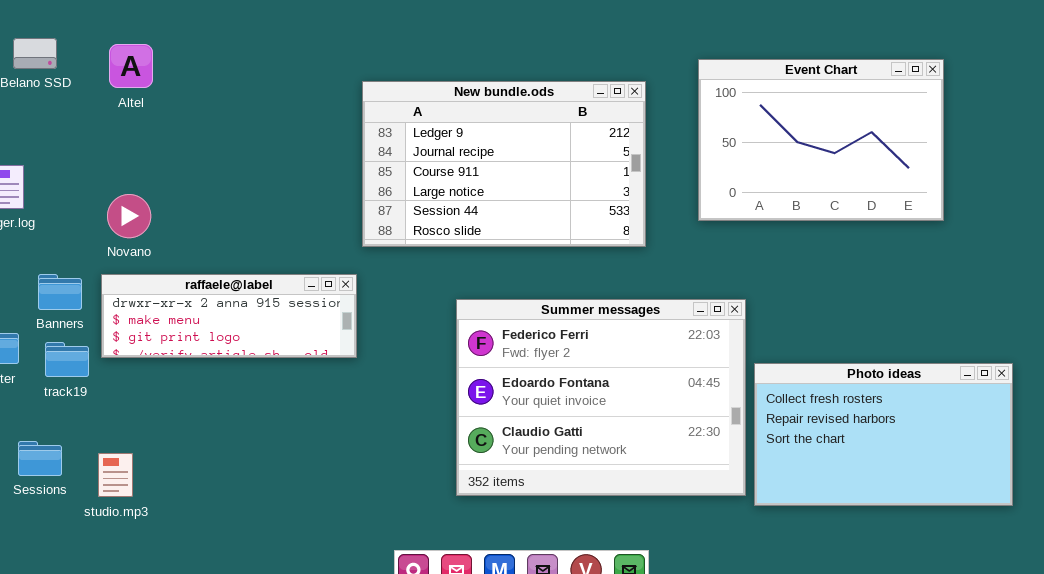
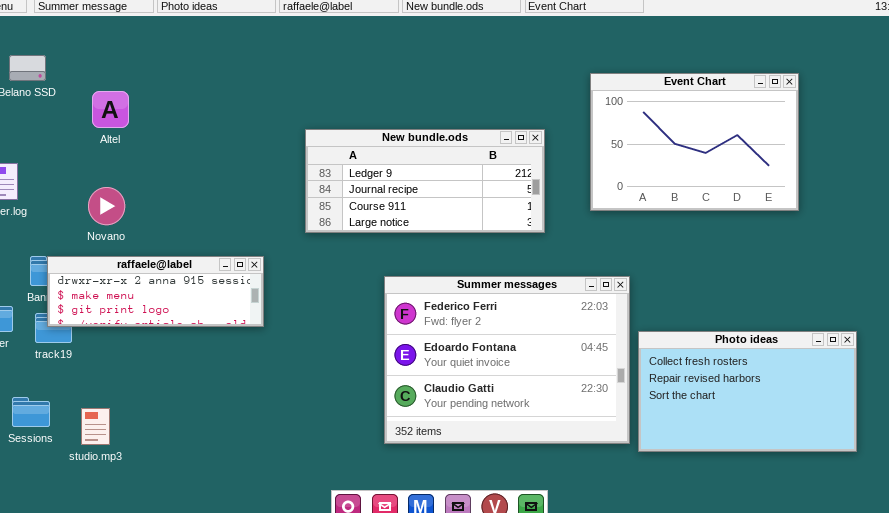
Altel: [109,44,153,88] -> [92,91,129,128], moved
New bundle.ods: [362,81,646,247] -> [305,129,545,233], resized
raffaele@label: [101,274,357,358] -> [47,256,264,327], moved

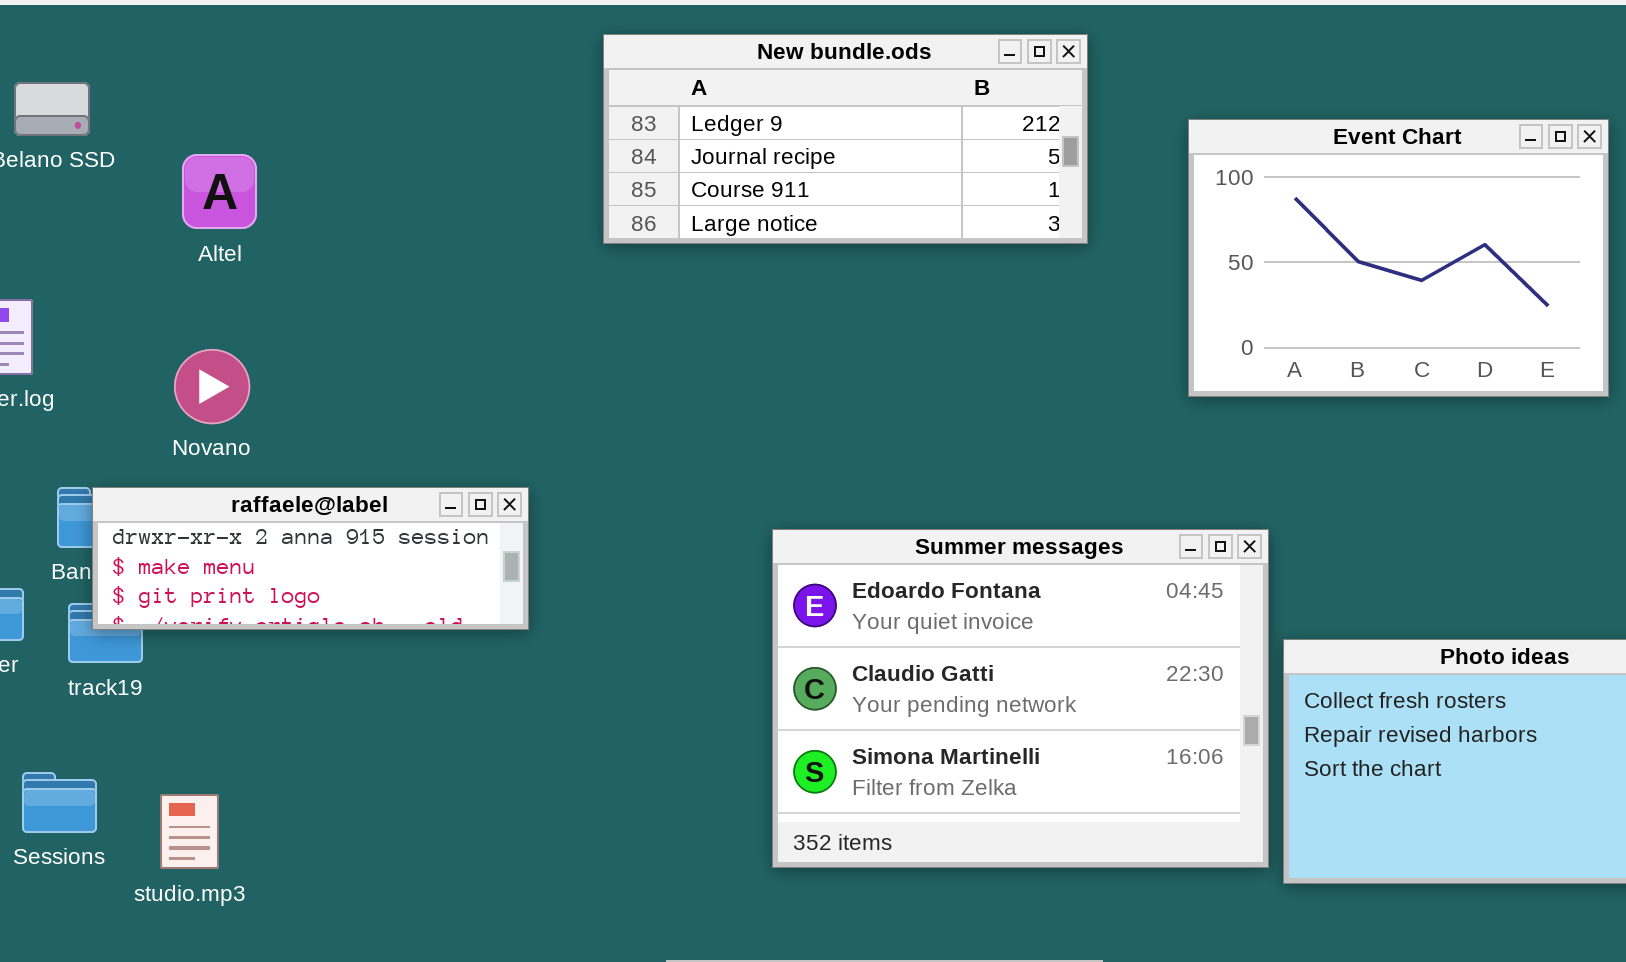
New bundle.ods: [305,129,545,233] -> [603,34,1088,244], moved
Summer messages: [384,276,630,444] -> [772,529,1269,868], scrolled down 1 row

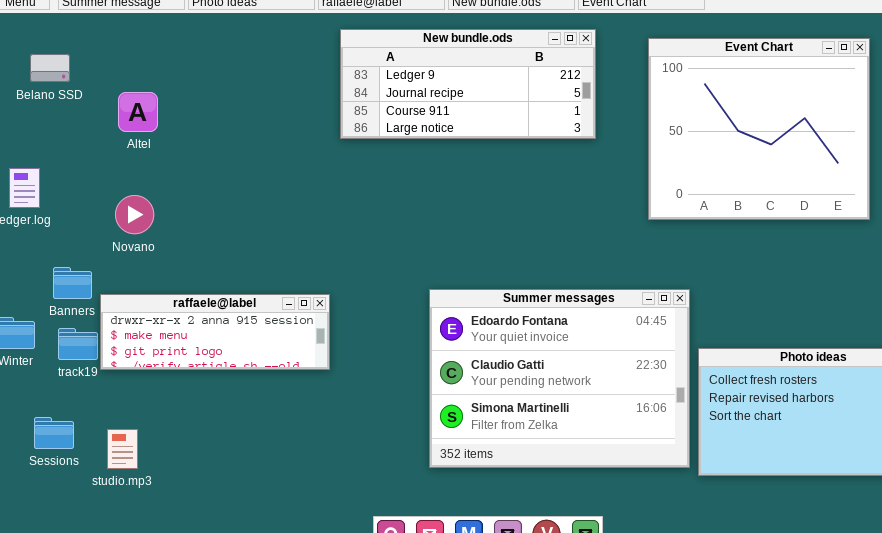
Event Chart: [1188,119,1609,397] -> [648,38,870,220], resized
raffaele@label: [92,487,529,630] -> [100,294,330,370], moved

